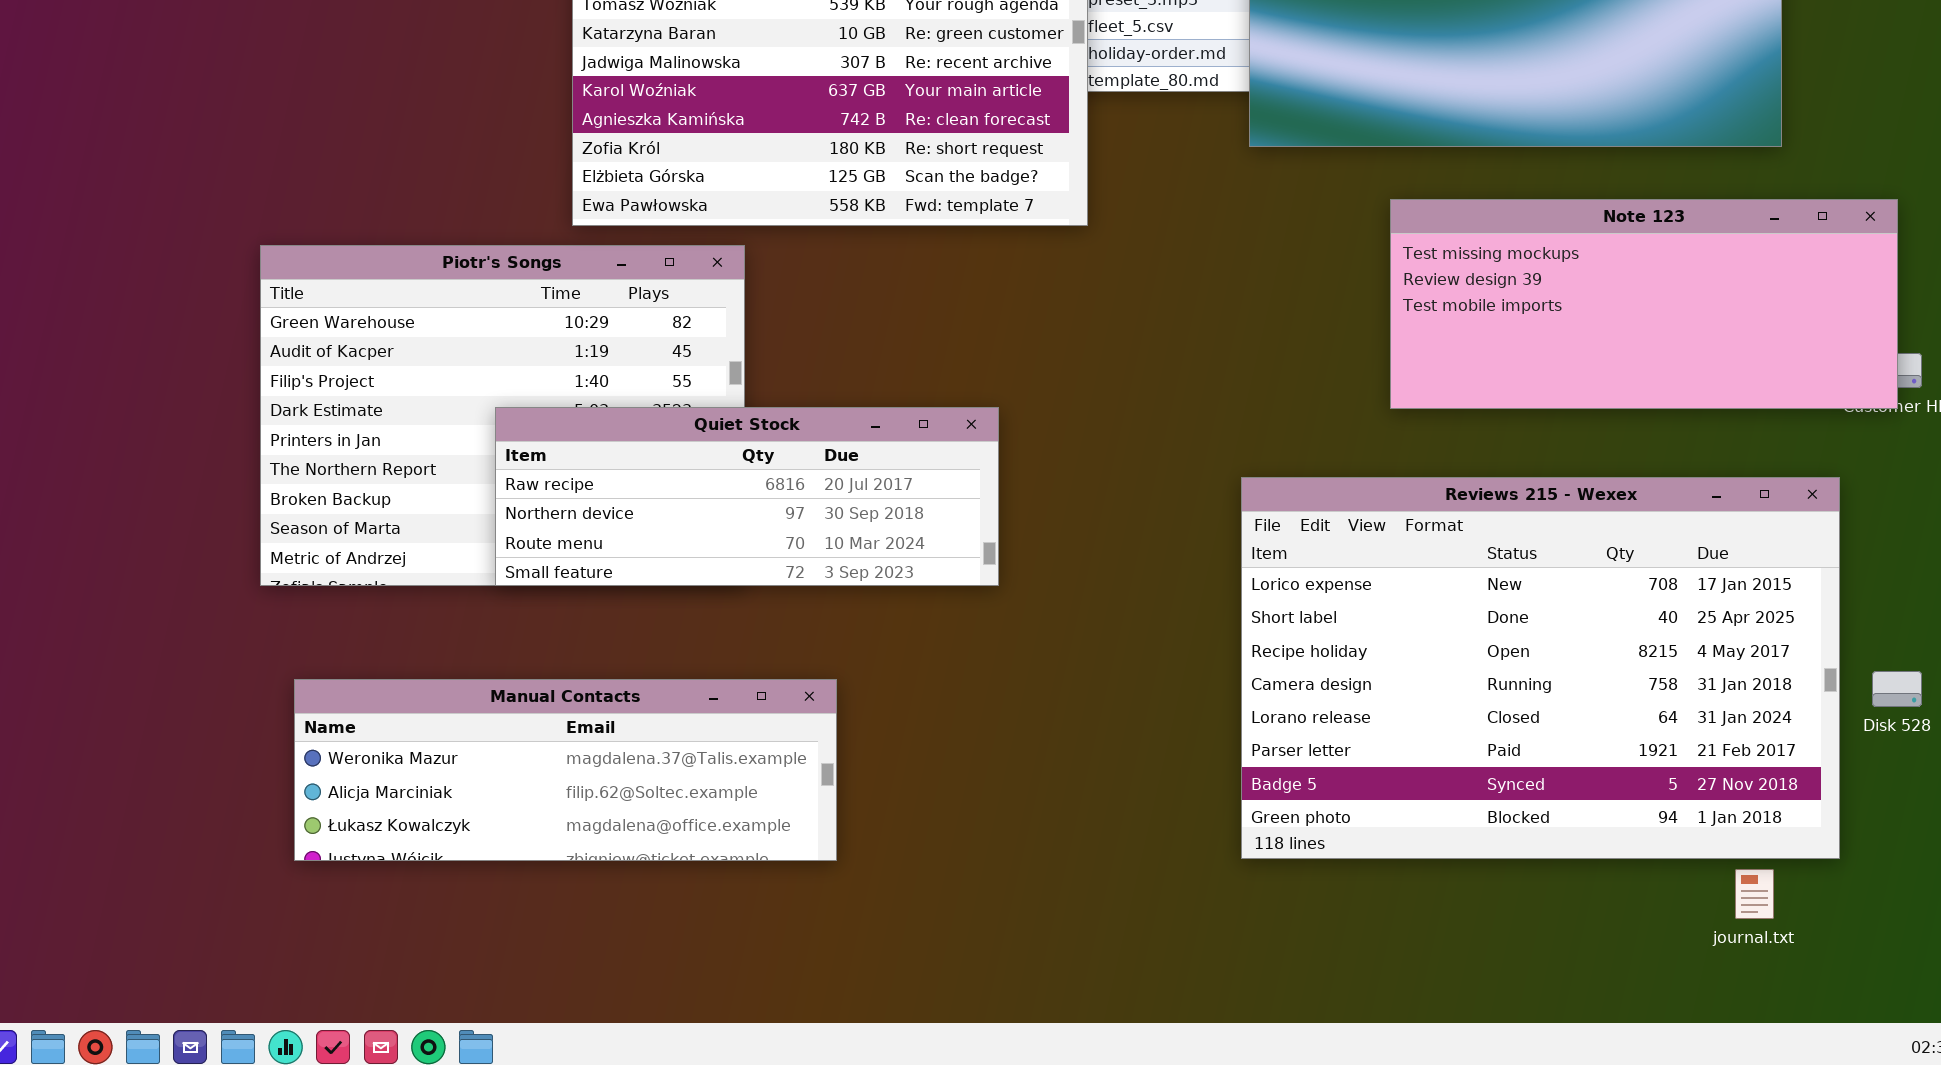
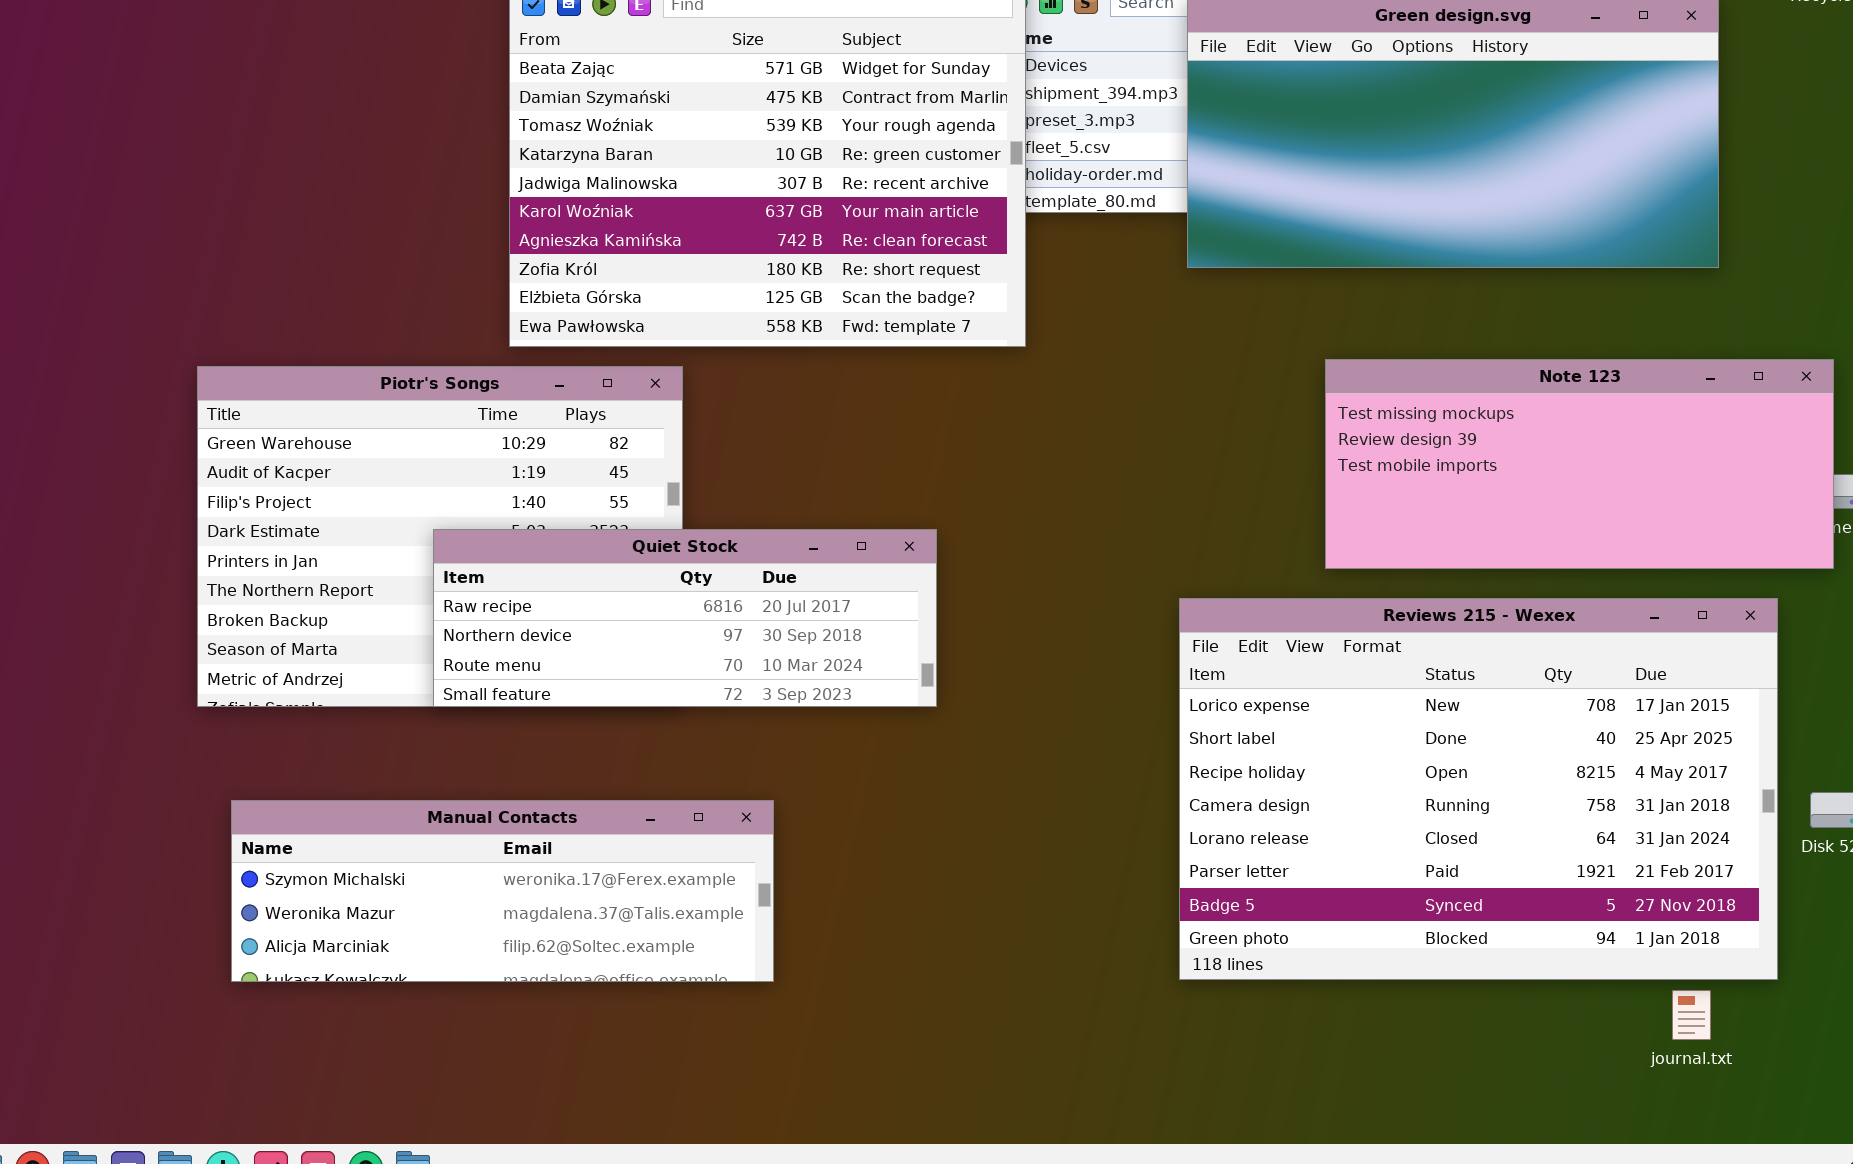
Note 123: [1390,199,1898,409] -> [1325,359,1834,569], moved
Manual Contacts: [294,679,837,861] -> [231,800,774,982], scrolled up 1 row

